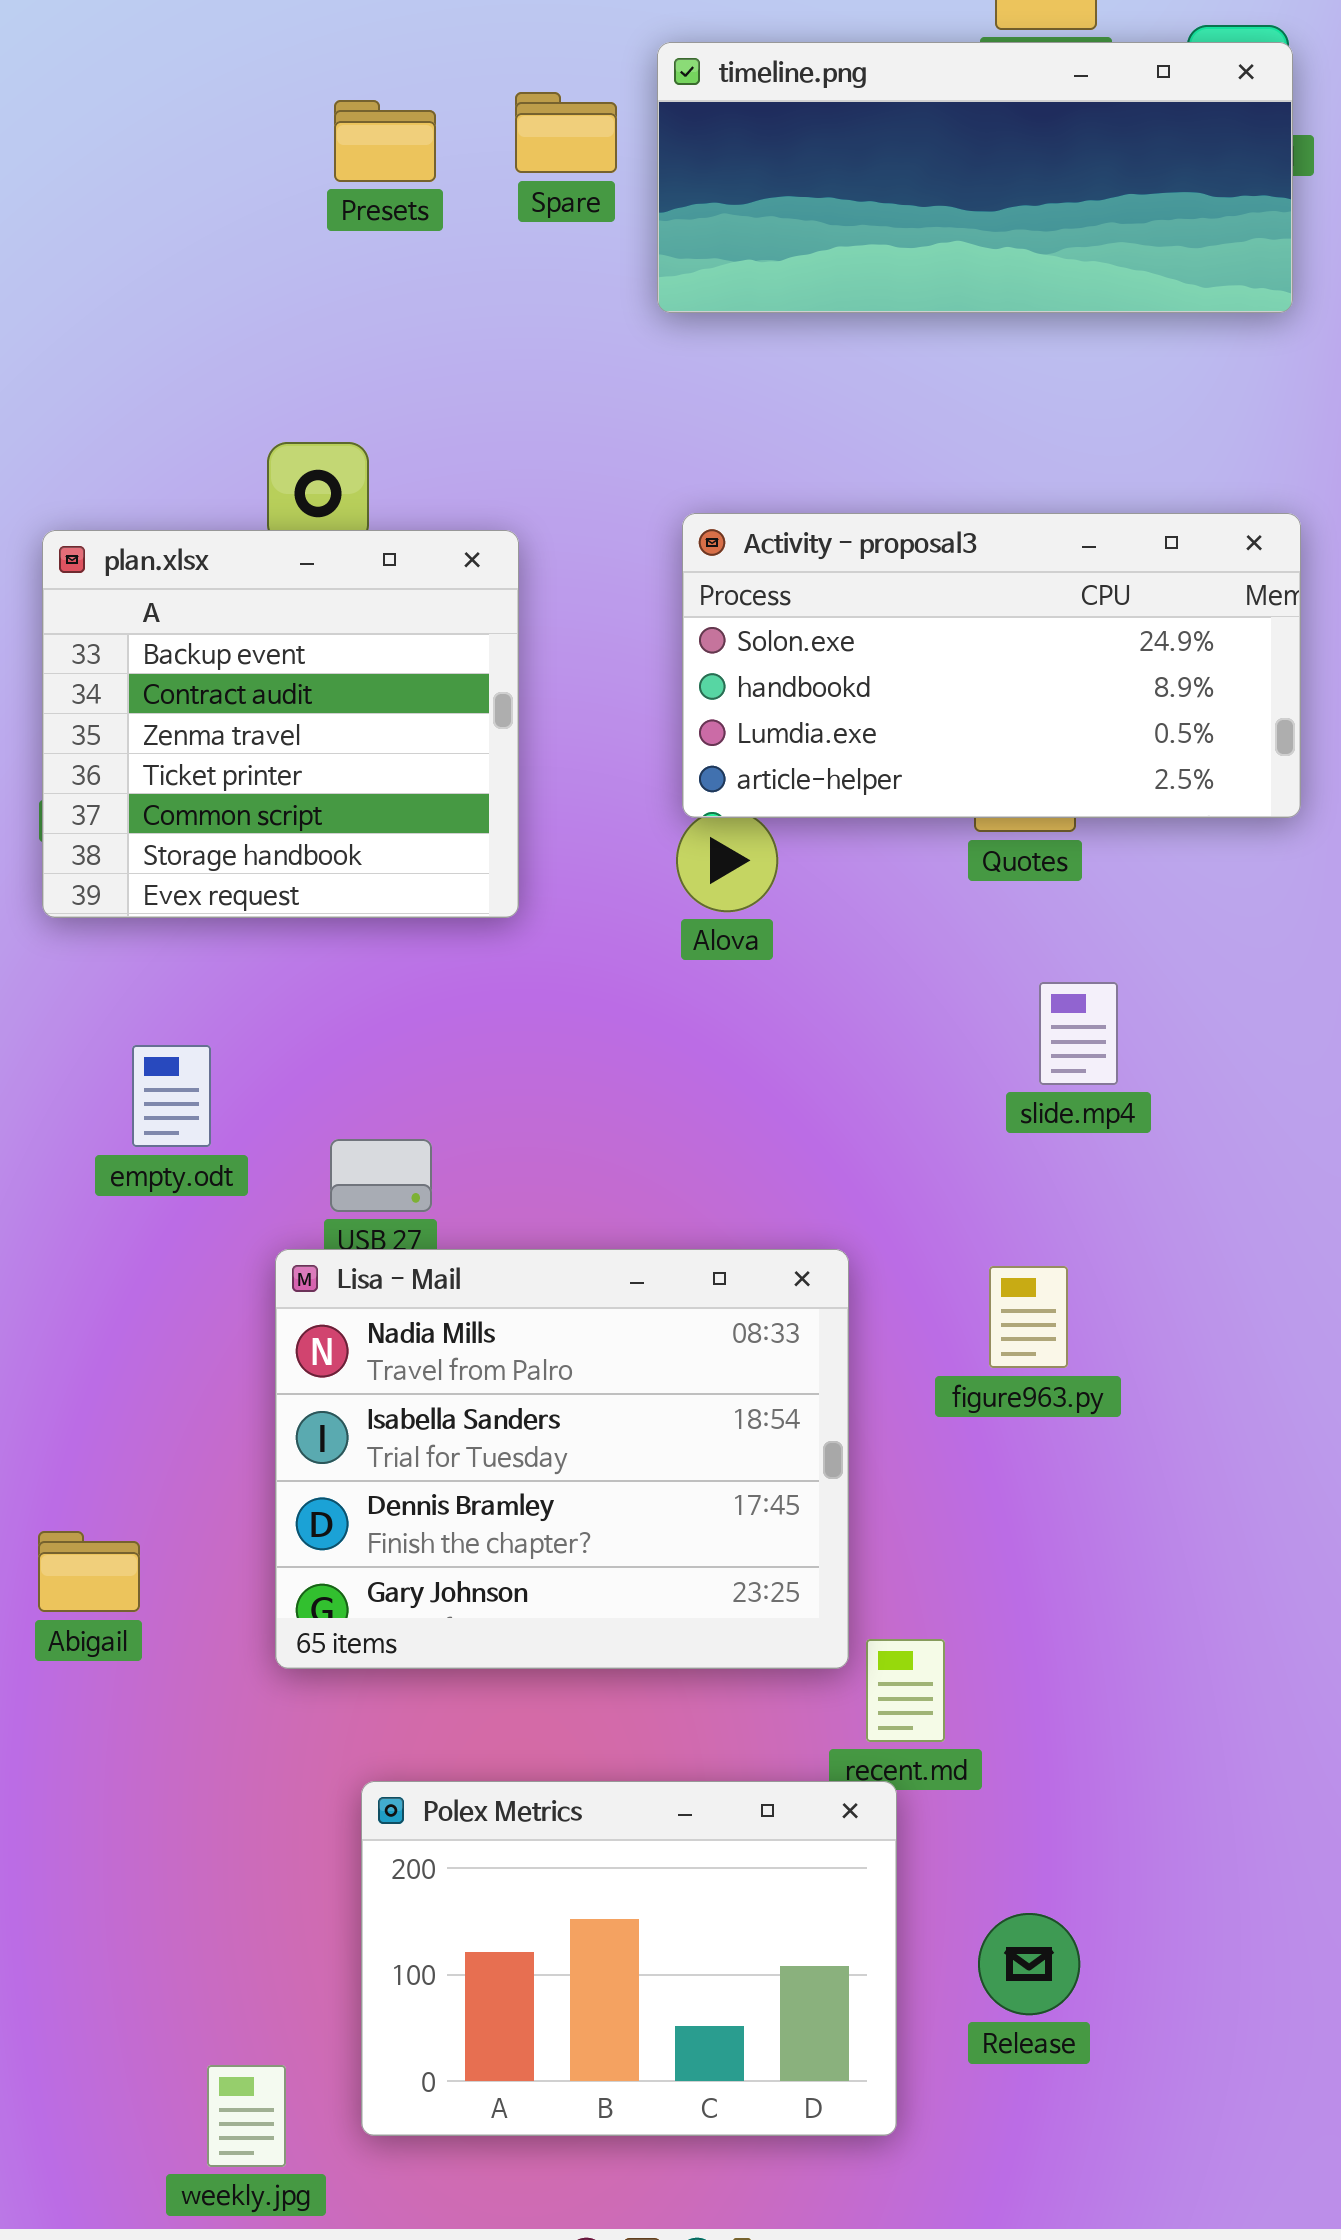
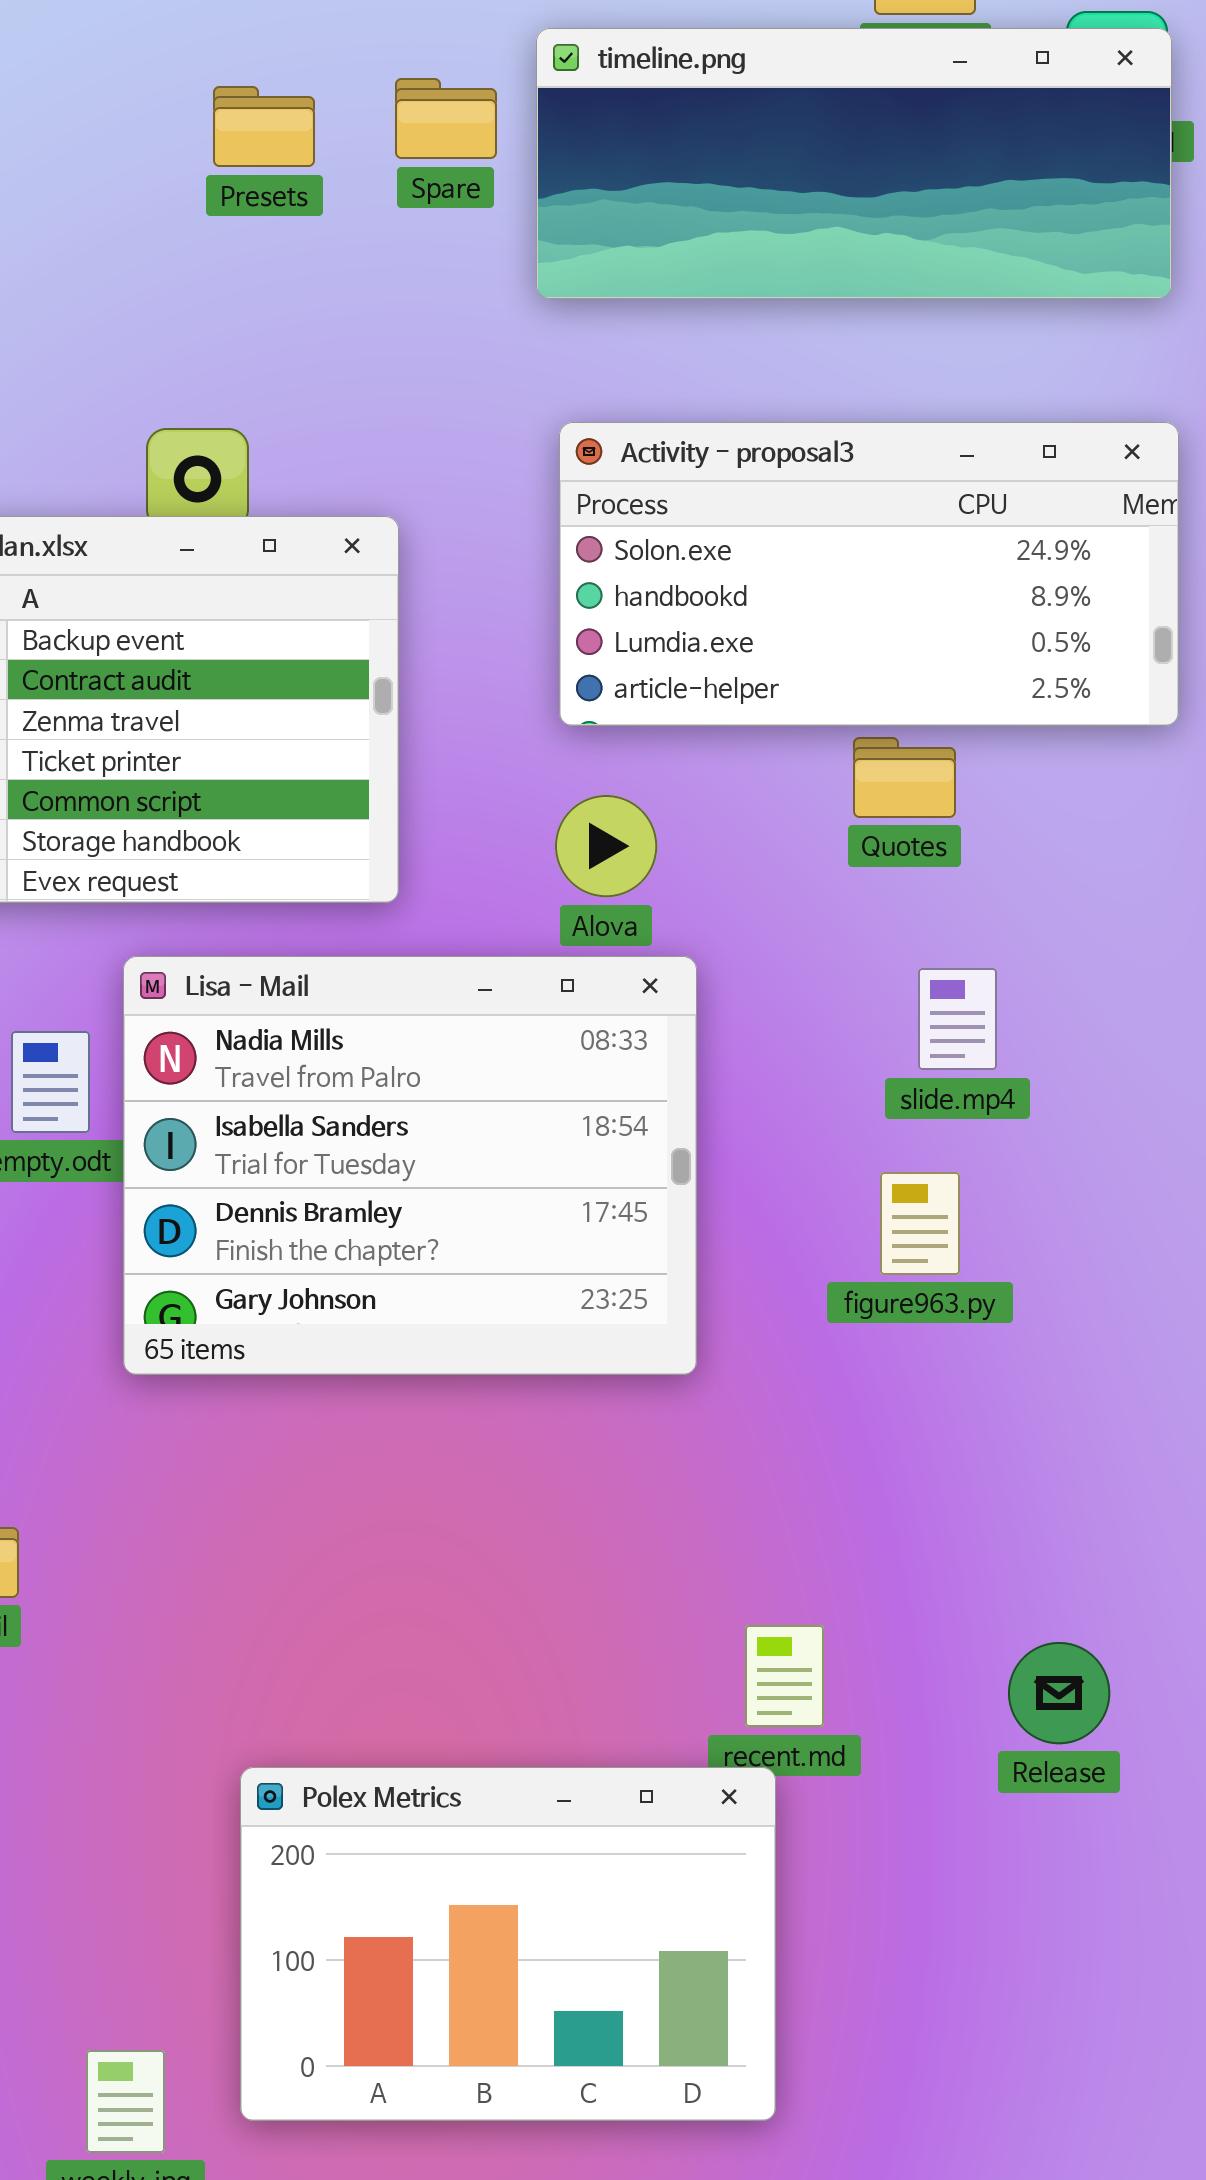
Activity - proposal3: [682,513,1301,818] -> [559,422,1179,726], moved
Lisa - Mail: [275,1249,849,1669] -> [123,956,697,1375], moved
figure963.py: [989,1266,1068,1368] -> [880,1172,960,1275], moved
Release: [978,1913,1080,2015] -> [1008,1642,1110,1744], moved

